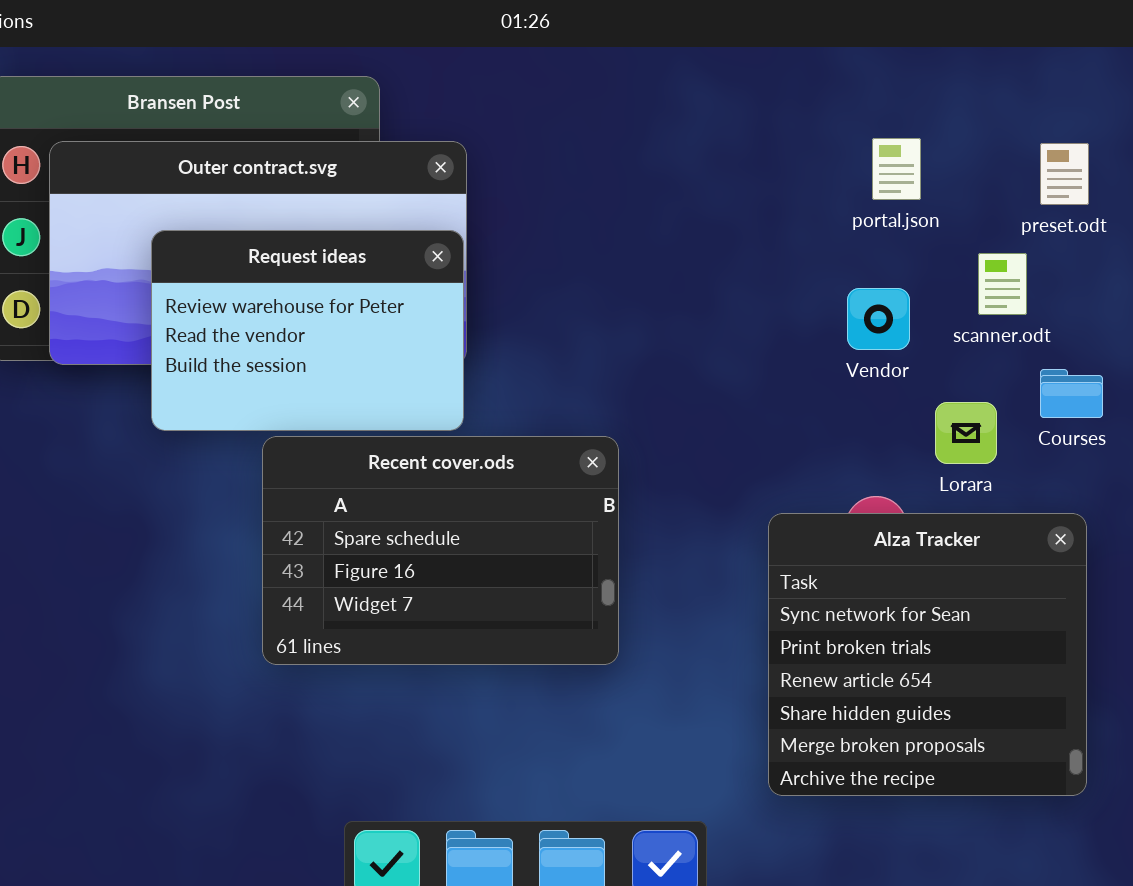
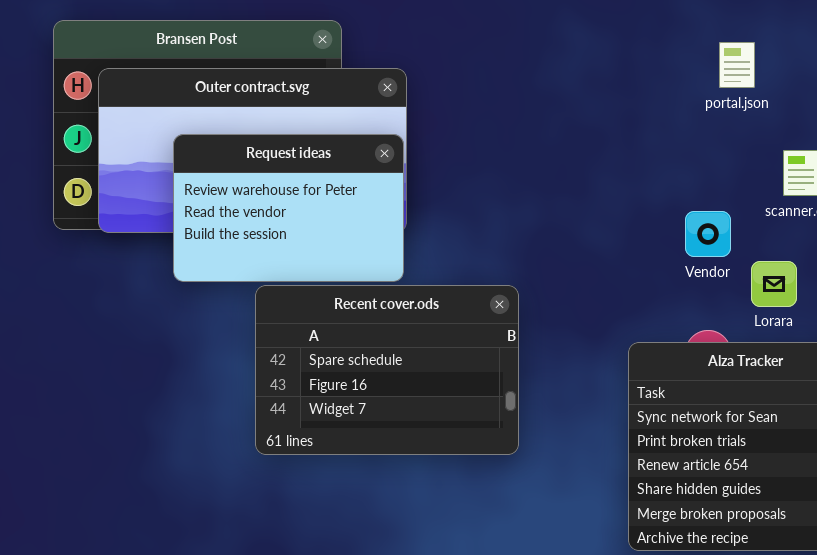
portal.json: [872,138,921,200] -> [719,42,755,88], moved
Vendor: [847,288,910,350] -> [685,211,731,257], moved

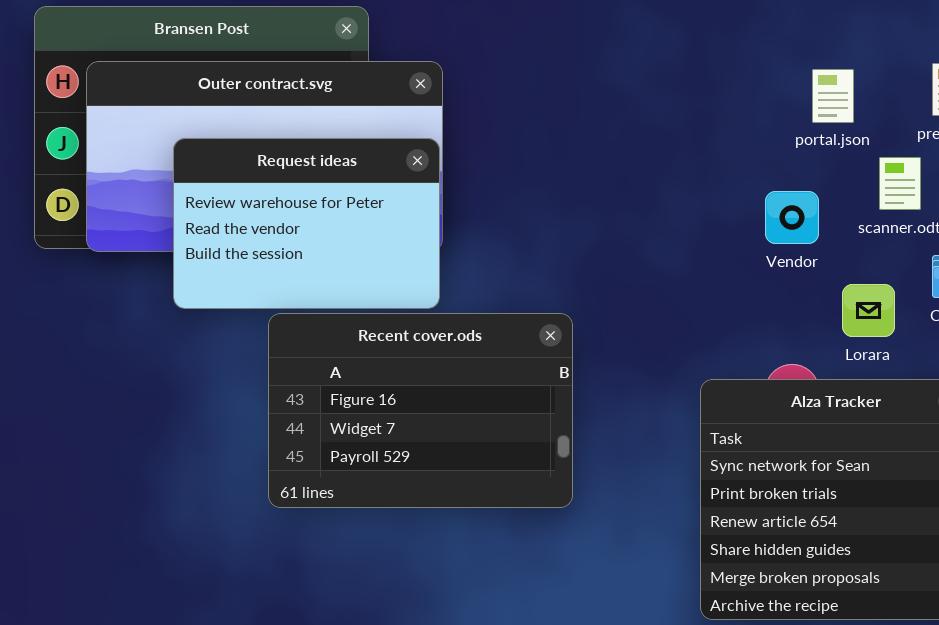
portal.json: [719,42,755,88] -> [812,69,854,123], moved
Vendor: [685,211,731,257] -> [765,191,819,244], moved
Recent cover.ods: [255,285,519,455] -> [268,313,573,508], scrolled down 1 row

